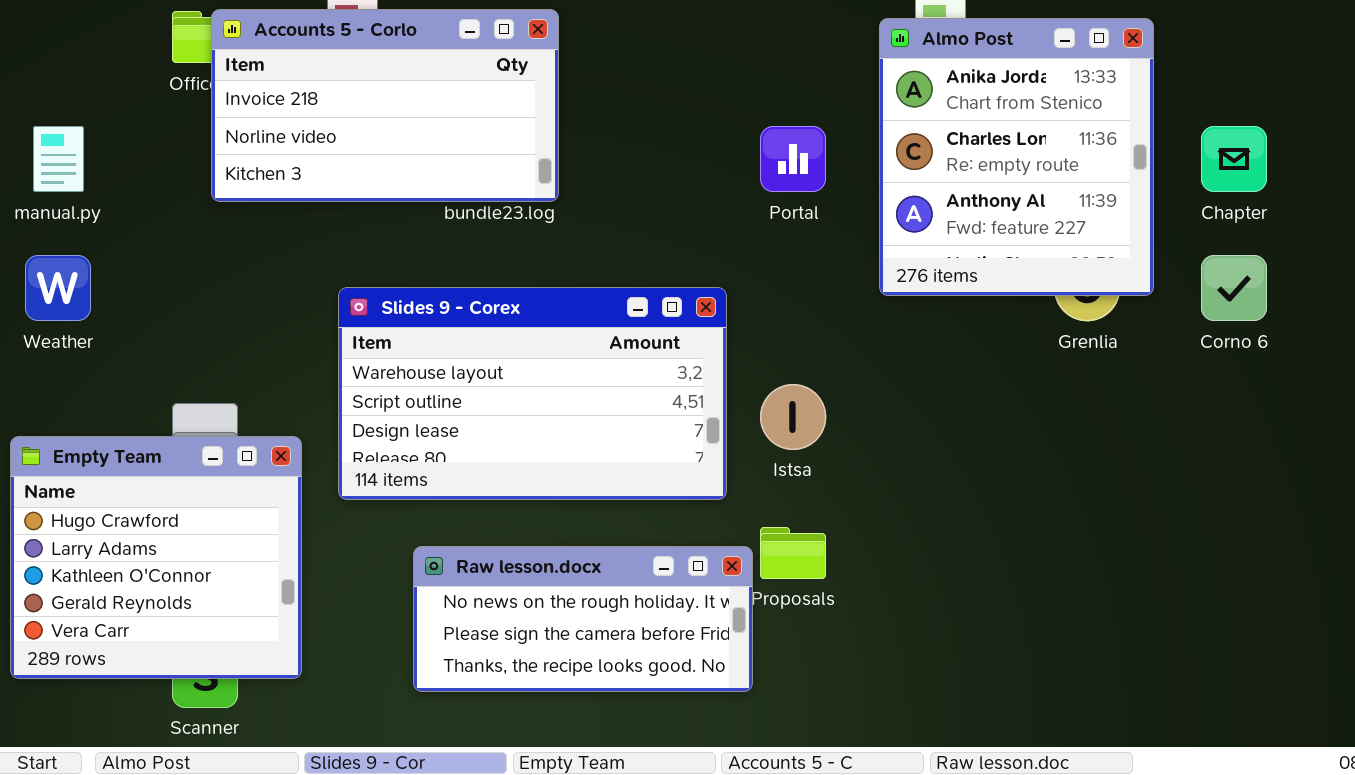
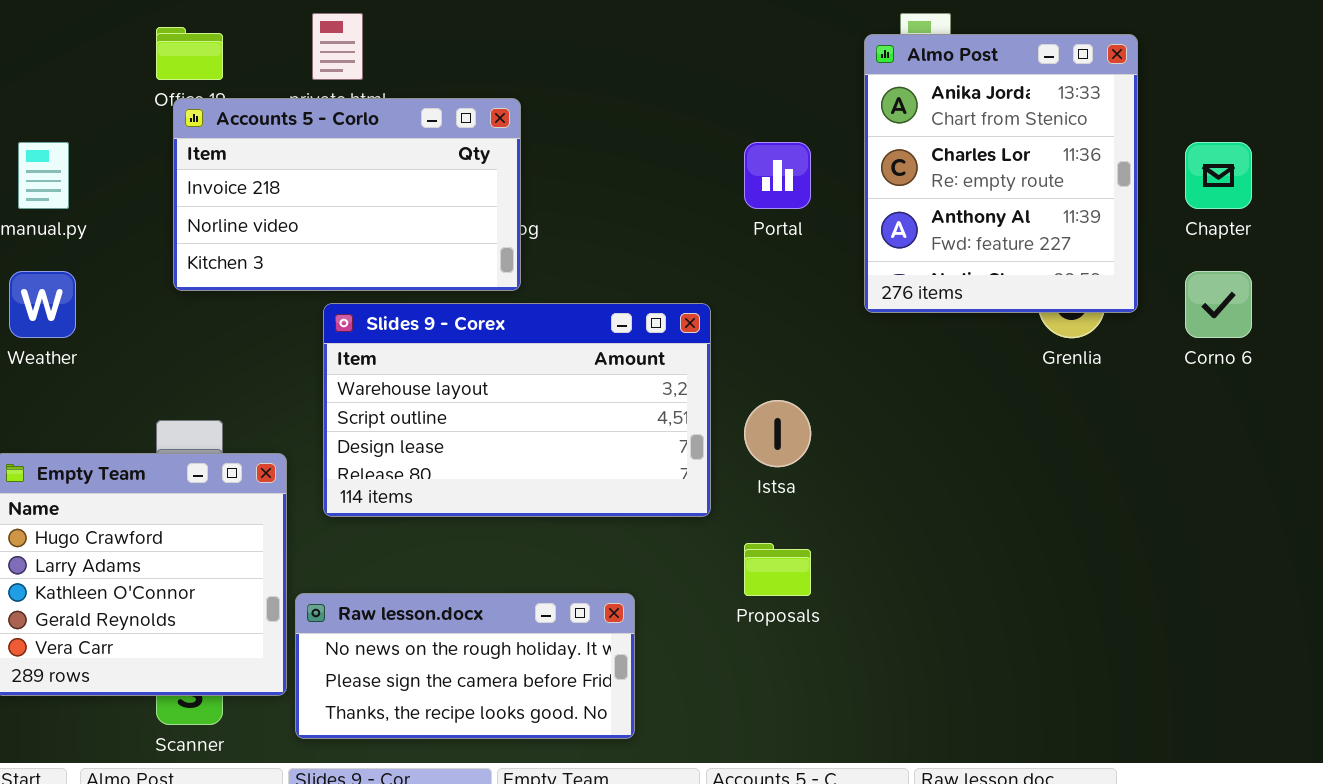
Accounts 5 - Corlo: [211,9,559,202] -> [173,98,521,291], moved
Raw lesson.docx: [413,546,753,692] -> [295,593,635,739], moved

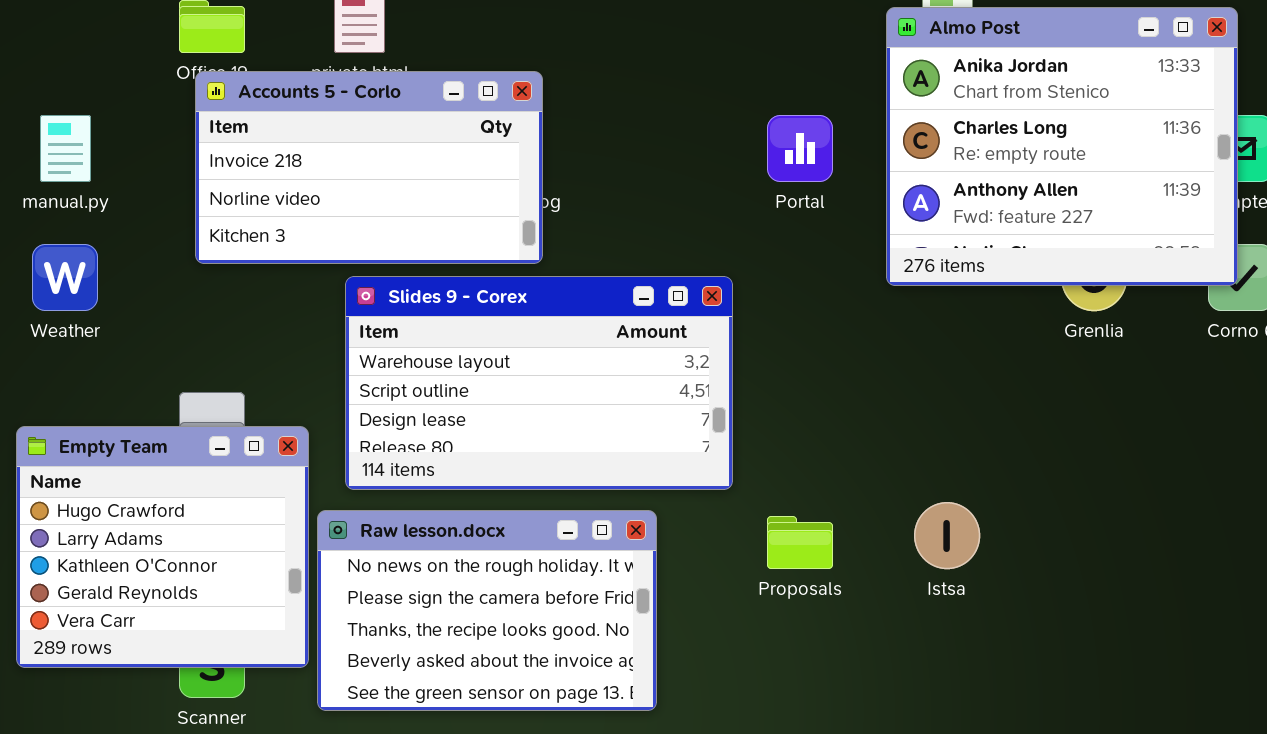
Almo Post: [864,34,1138,313] -> [886,7,1238,286], resized
Istsa: [744,400,811,467] -> [914,502,980,569], moved
Raw lesson.docx: [295,593,635,739] -> [317,510,657,711], resized

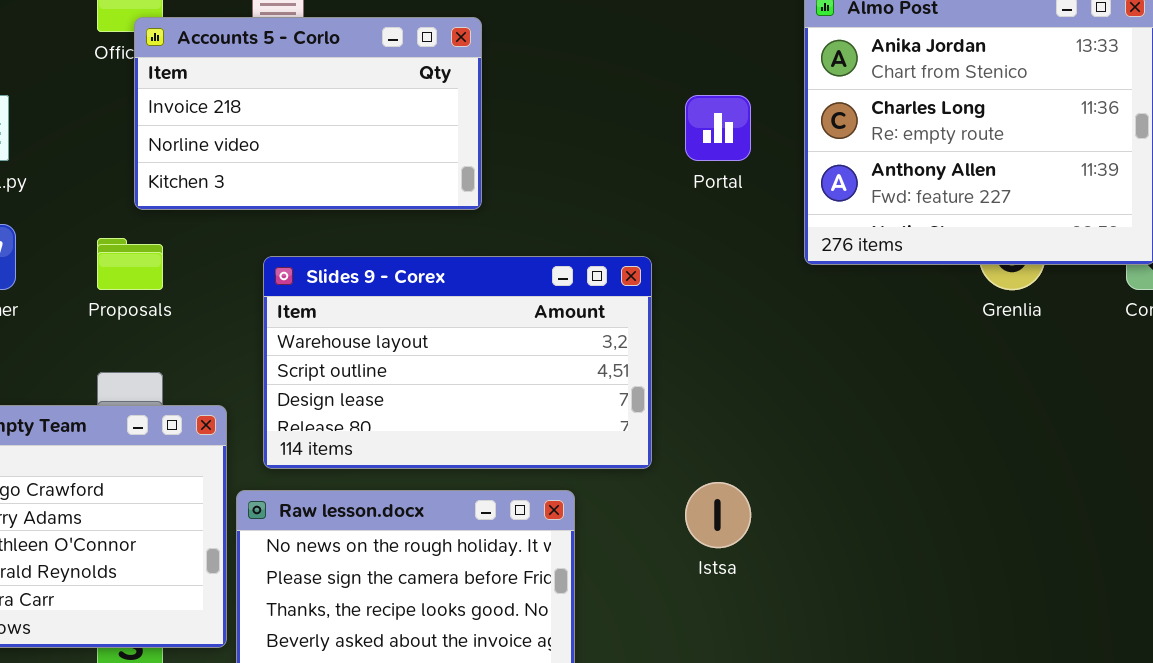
Accounts 5 - Corlo: [195,71,543,264] -> [134,17,482,210], moved
Istsa: [914,502,980,569] -> [685,482,751,548], moved
Proposals: [767,516,833,569] -> [97,238,163,290], moved

